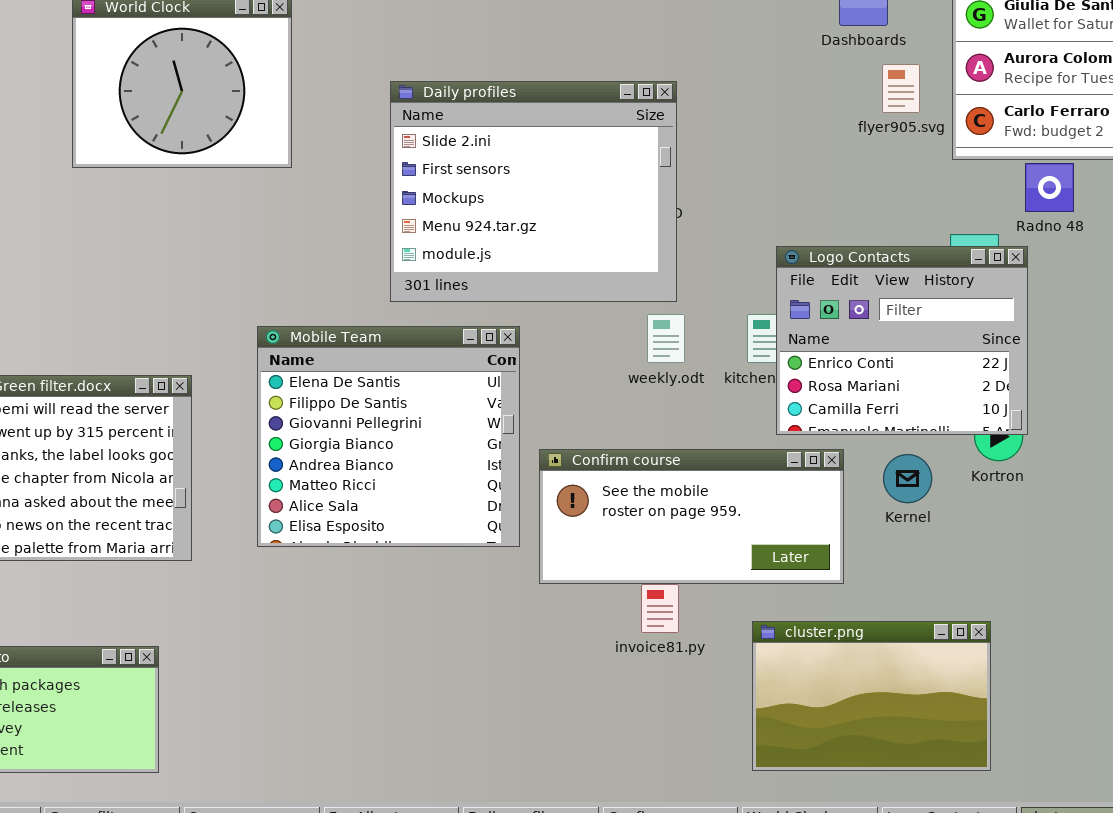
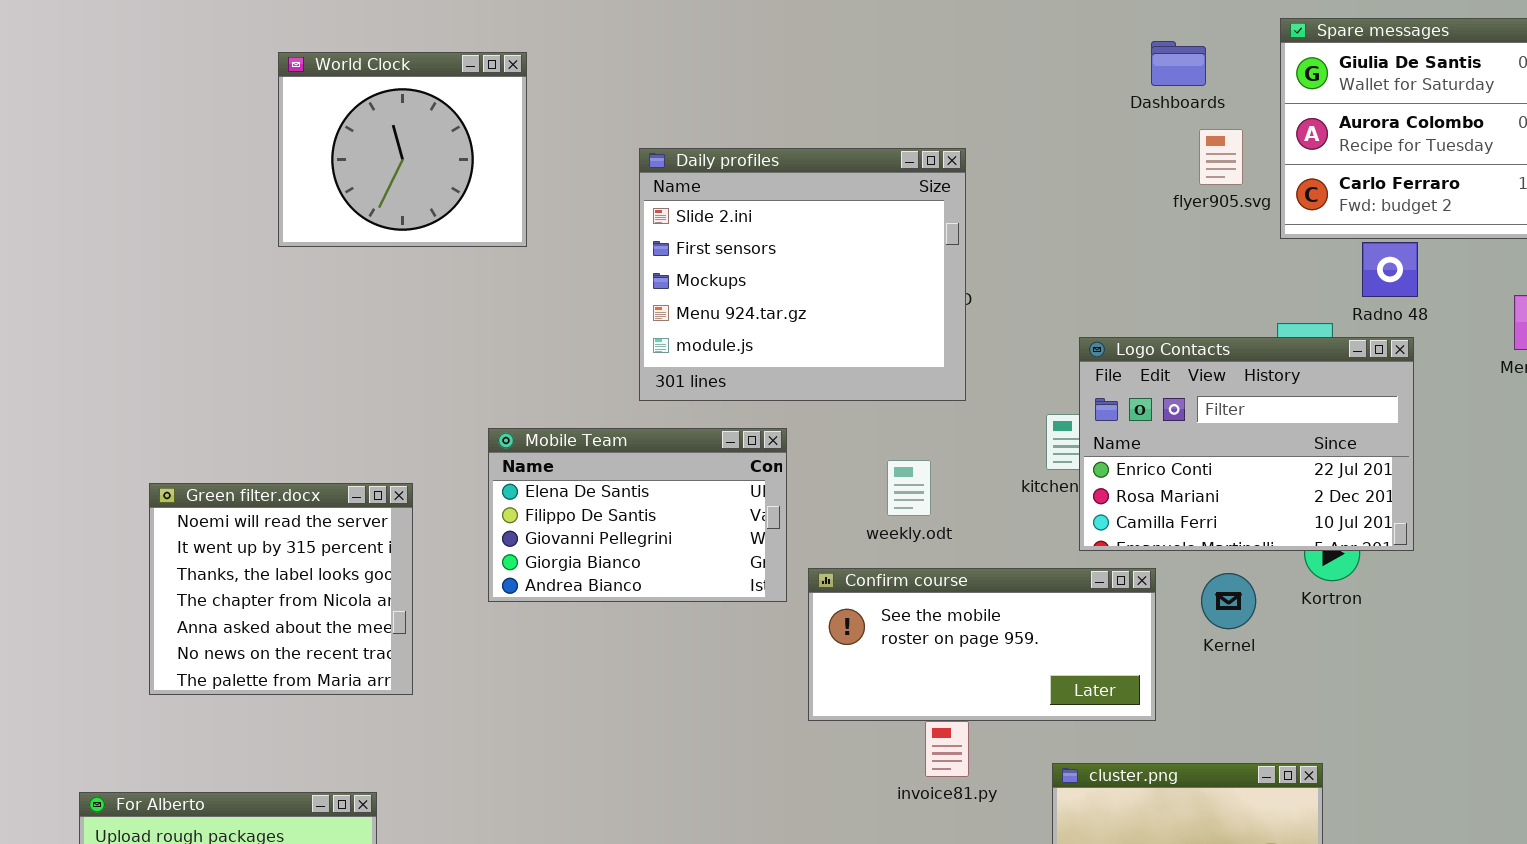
Logo Contacts: [776,246,1028,435] -> [1079,337,1414,551], resized
weekly.odt: [647,314,685,363] -> [887,460,931,516], moved
Mobile Team: [257,326,520,547] -> [488,428,787,602], resized

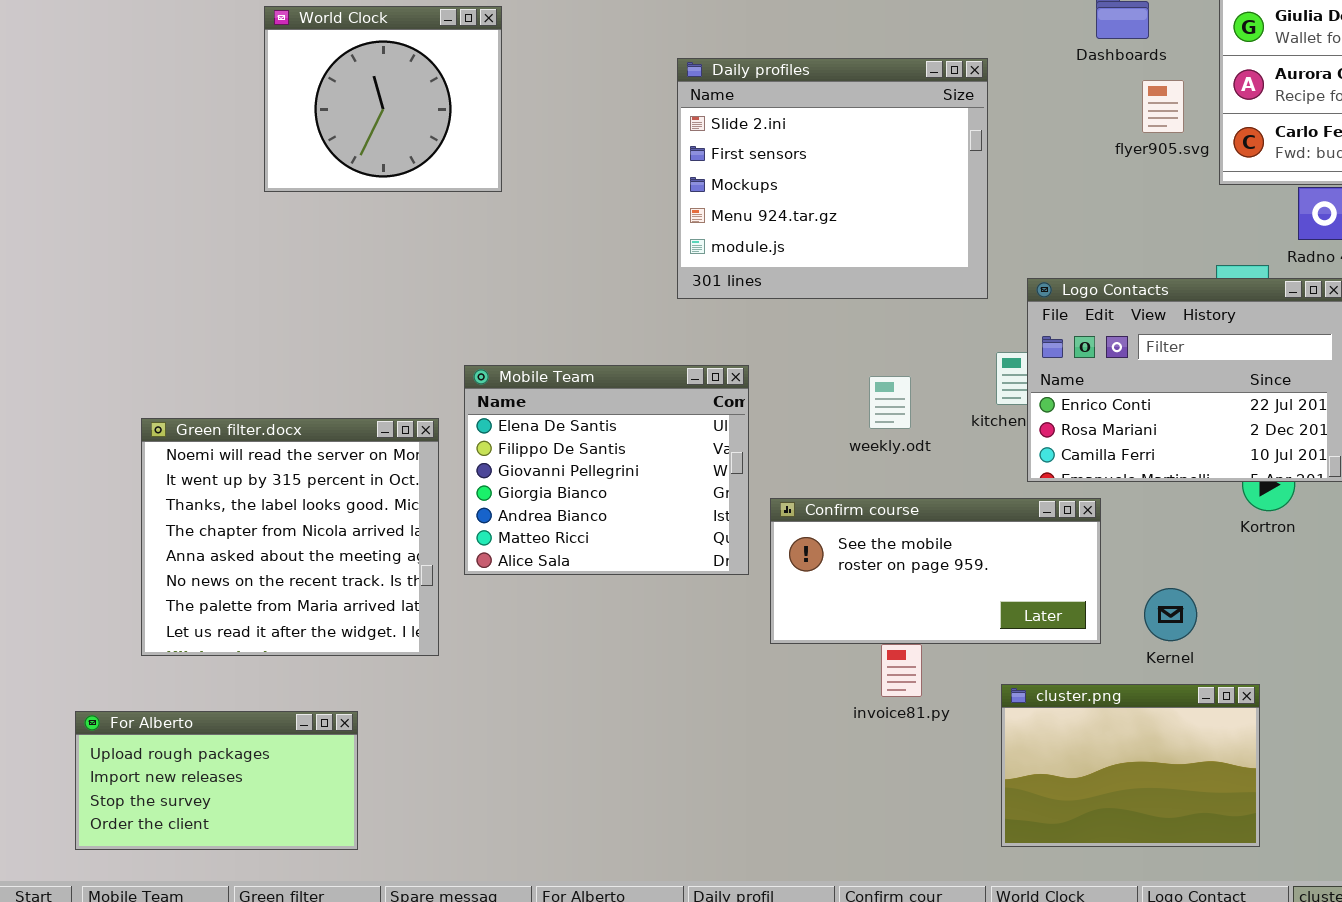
Daily profiles: [639,148,966,401] -> [677,58,988,299], moved
Mobile Team: [488,428,787,602] -> [464,365,749,575], resized
weekly.odt: [887,460,931,516] -> [869,376,911,429], moved
Green filter.docx: [149,483,413,695] -> [141,418,439,656], resized
Kernel: [1201,573,1256,629] -> [1144,588,1197,641], moved

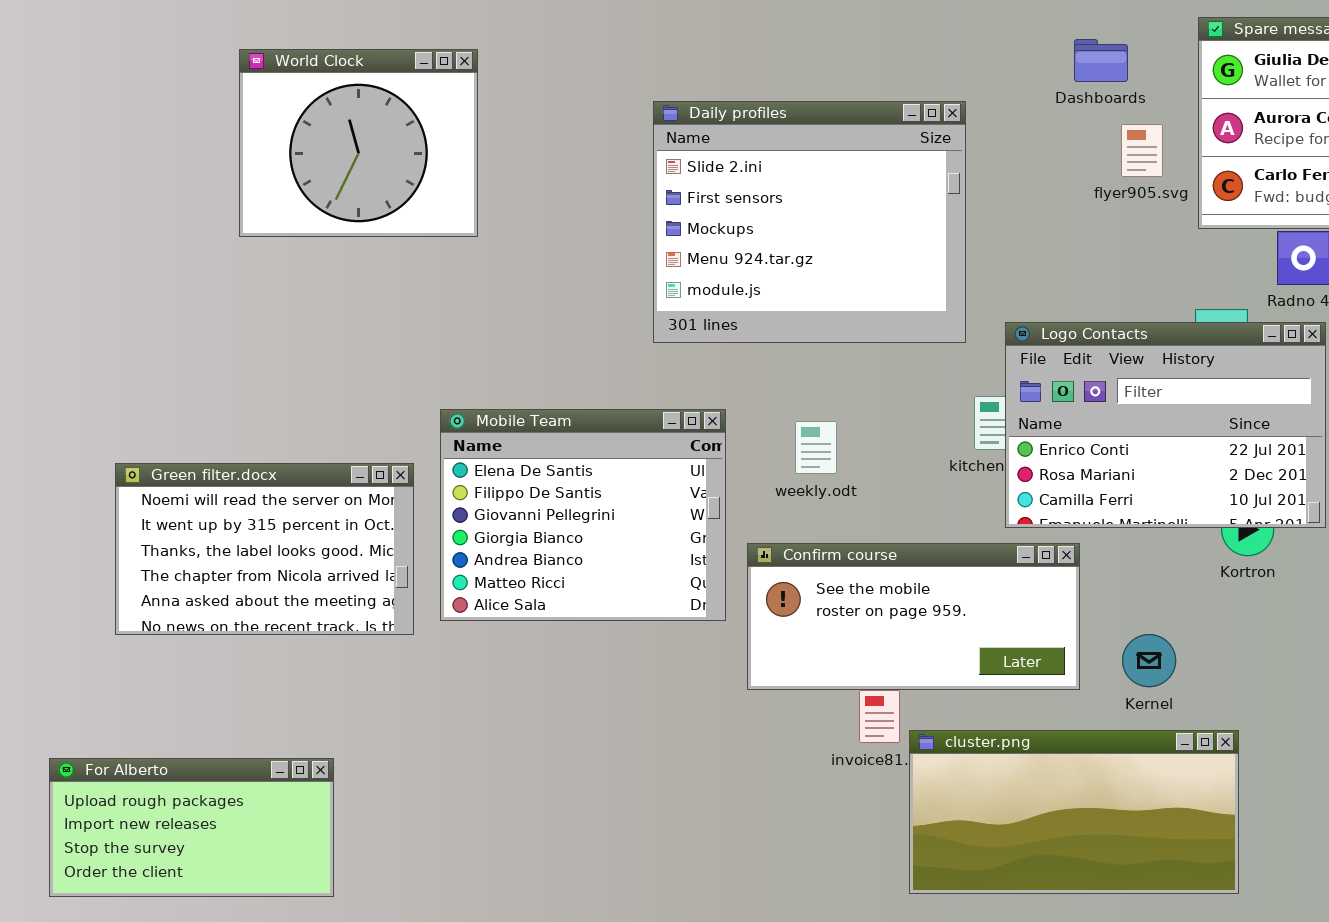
weekly.odt: [869,376,911,429] -> [795,421,837,474], moved
Green filter.docx: [141,418,439,656] -> [115,463,414,635], resized
cluster.png: [1001,684,1260,847] -> [909,730,1239,894], resized

